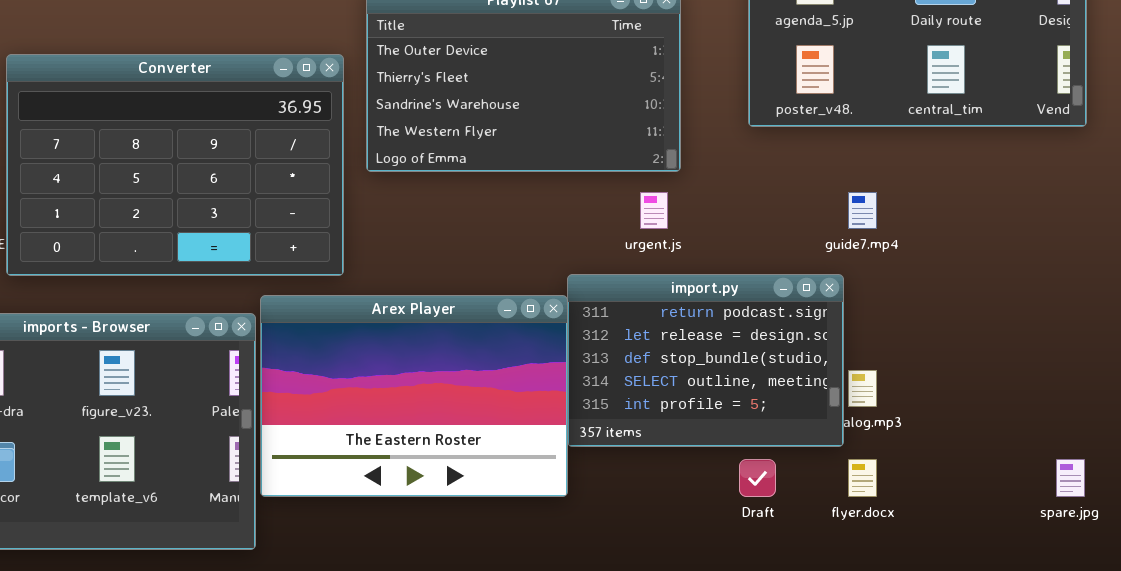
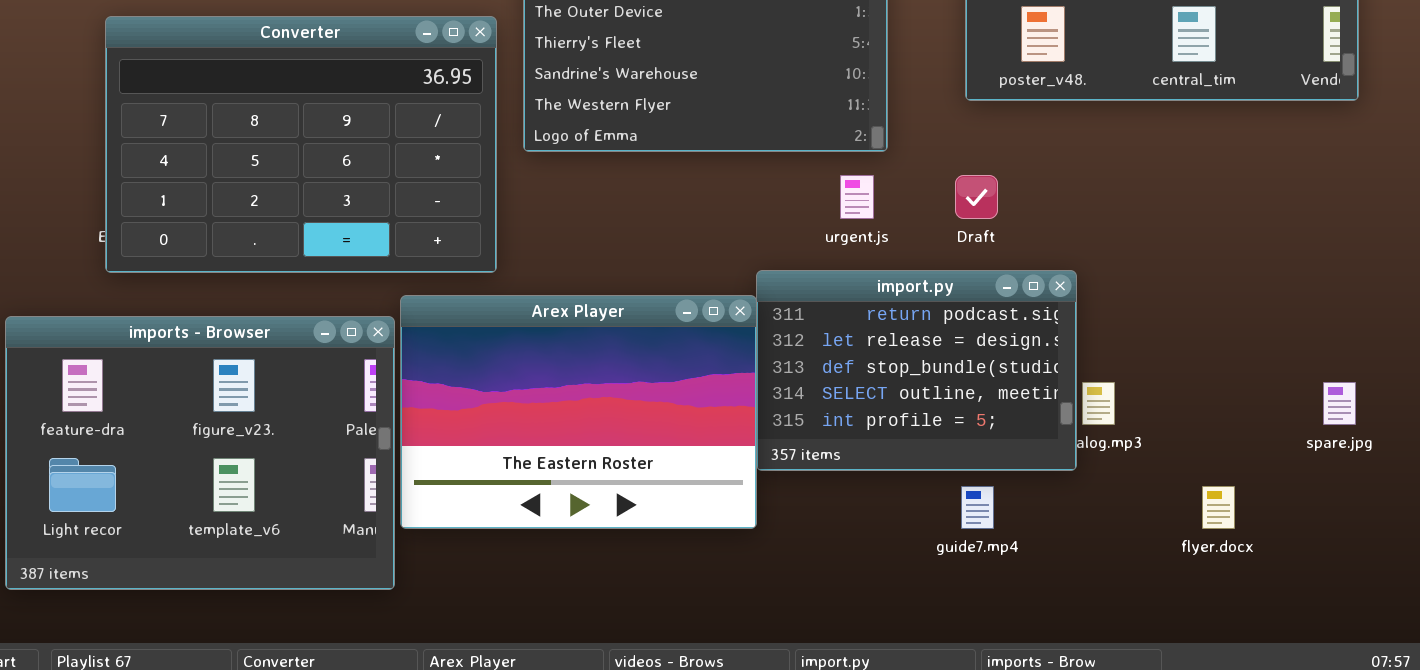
guide7.mp4: [848,192,877,229] -> [961,486,994,529], moved
Draft: [739,459,776,497] -> [955,175,998,219], moved
flyer.docx: [848,459,877,497] -> [1202,486,1235,529], moved
spare.jpg: [1056,459,1085,497] -> [1323,382,1356,425], moved

